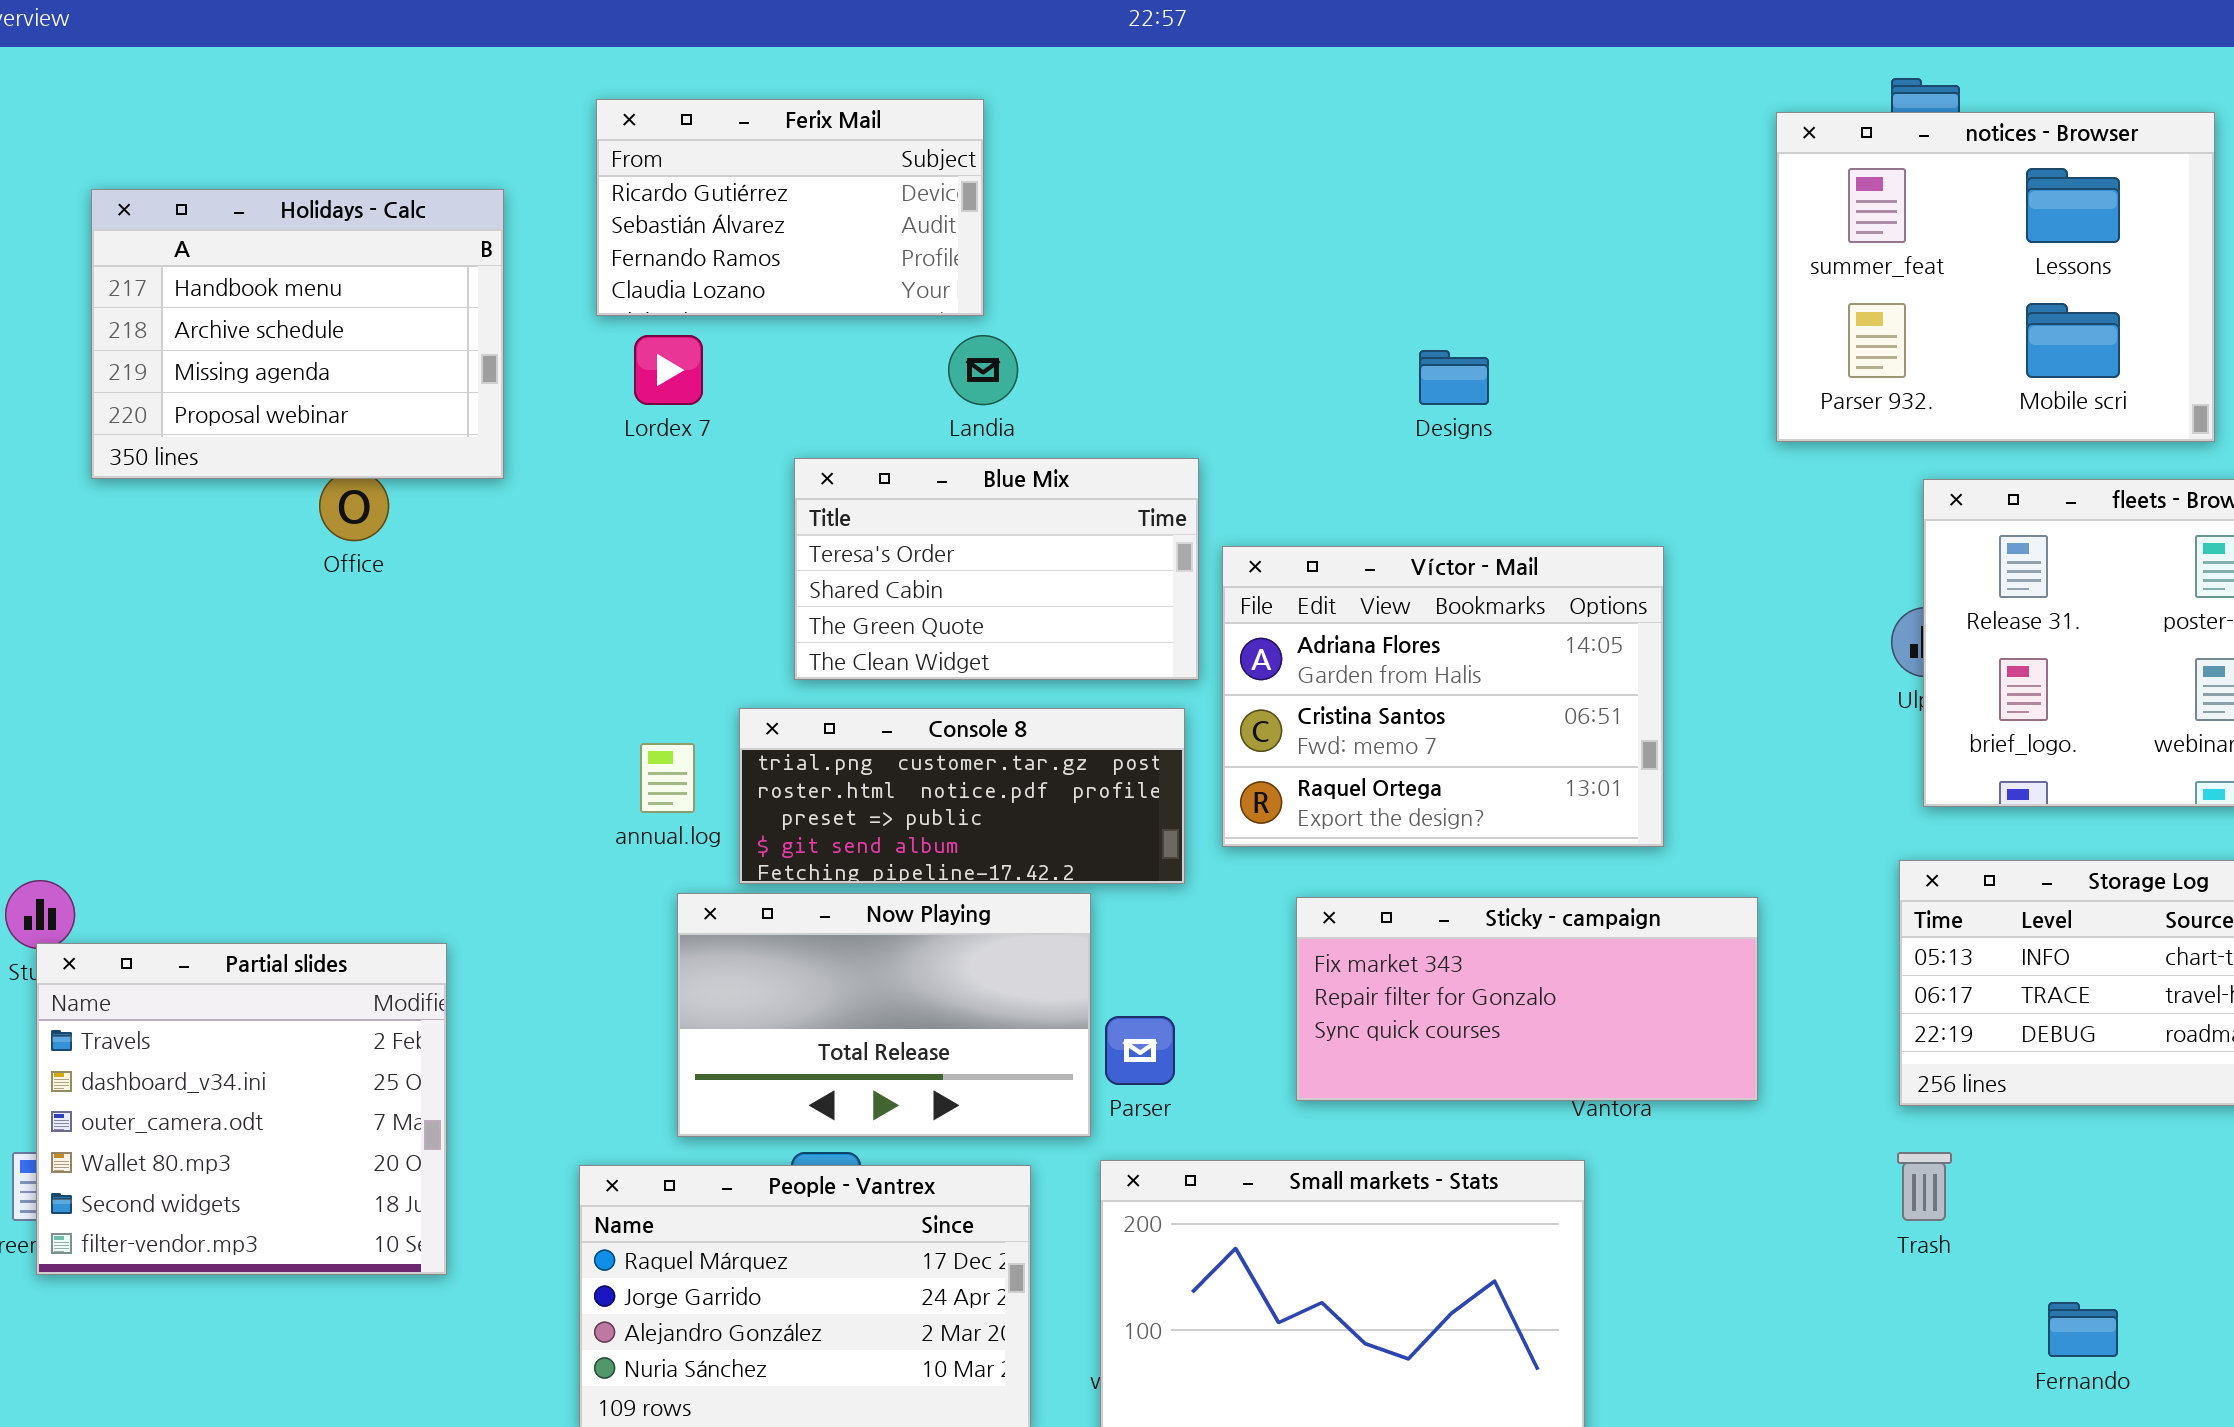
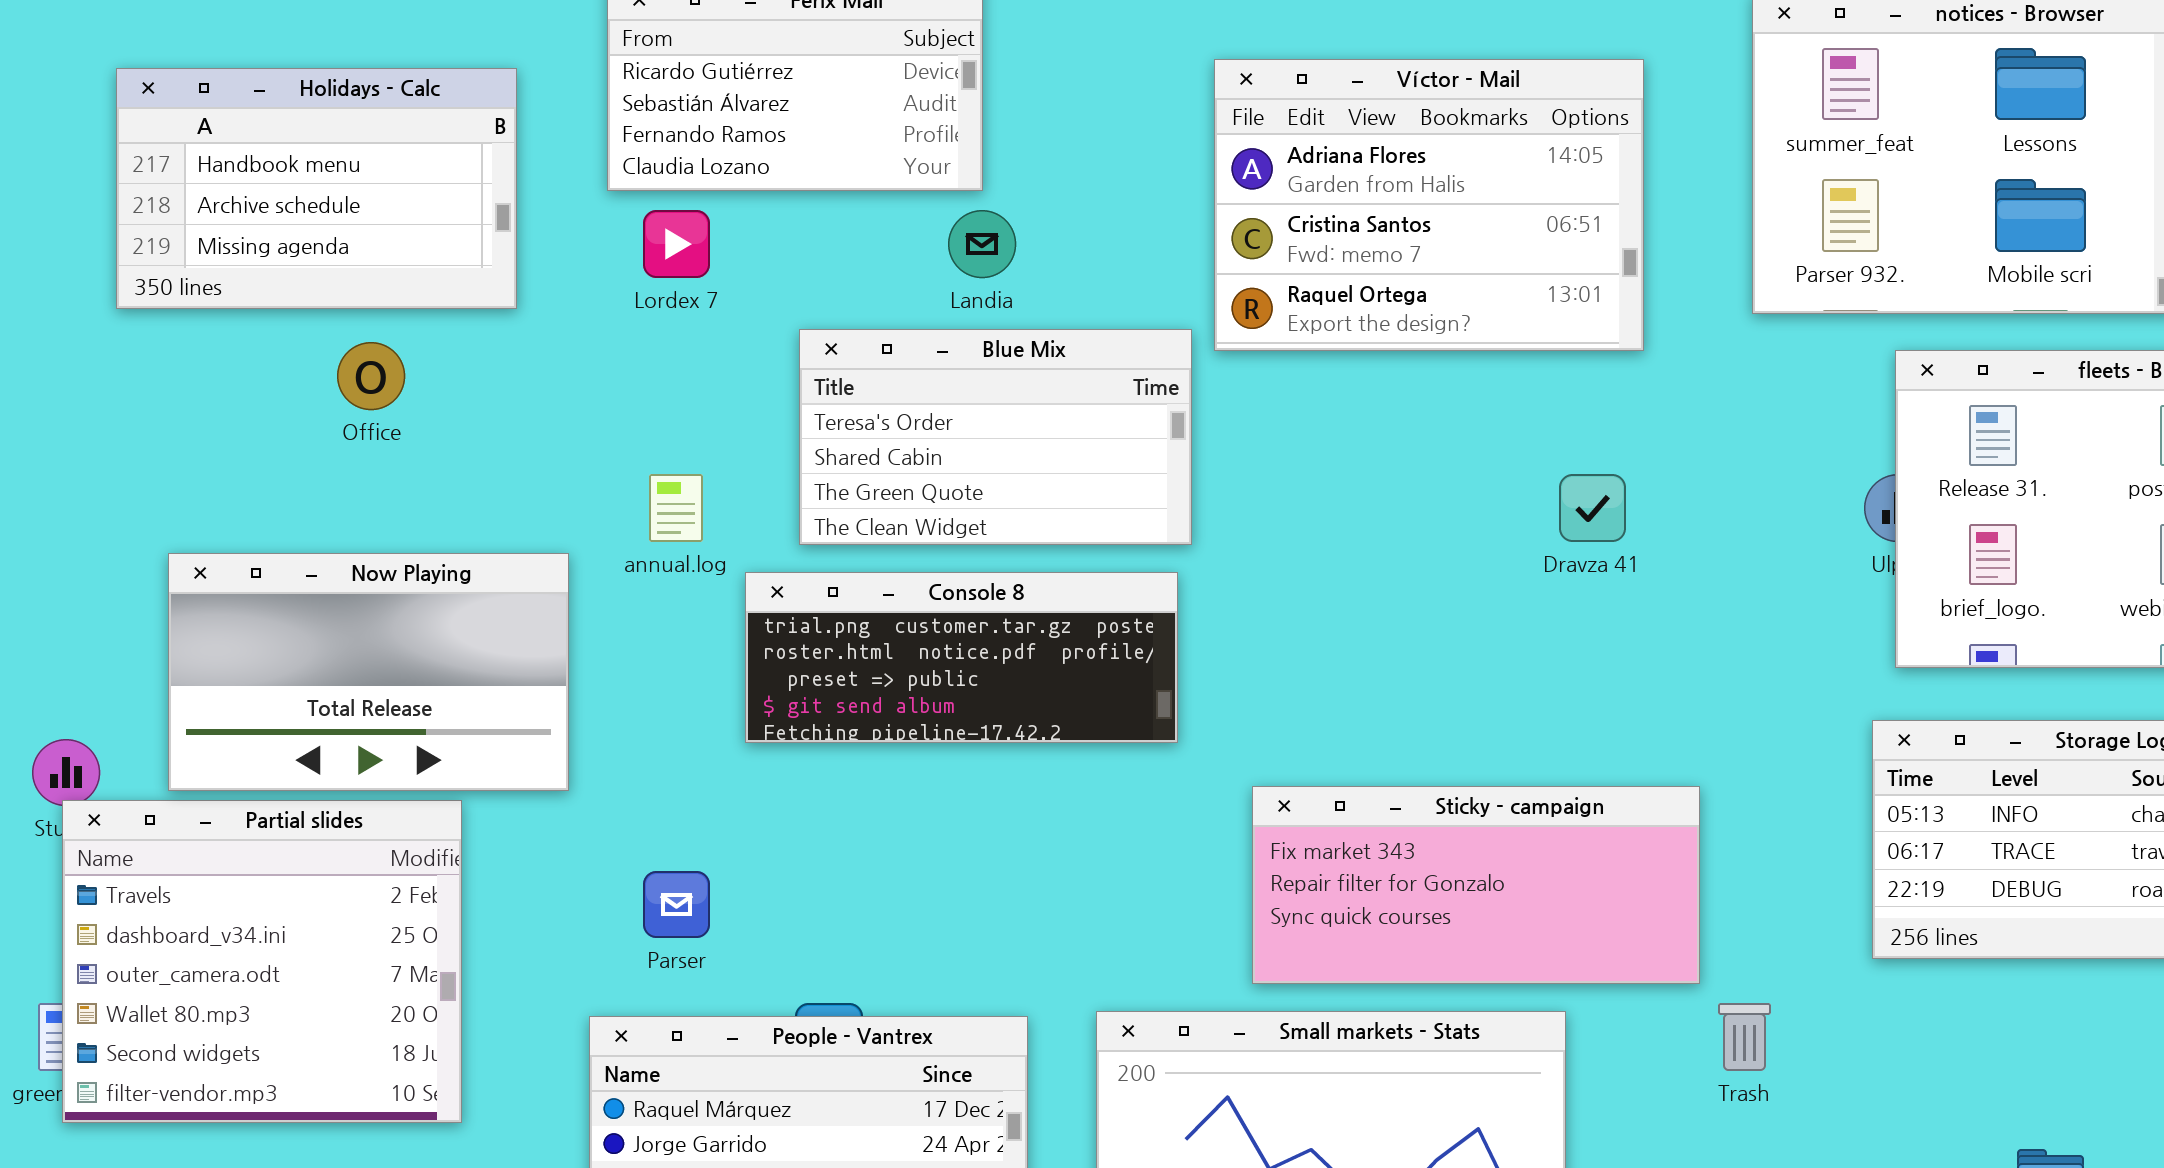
Holidays - Calc: [91,189,504,479] -> [116,68,517,309], resized
Víctor - Mail: [1222,546,1664,847] -> [1214,59,1644,351], moved
annual.log: [640,743,695,813] -> [649,474,703,542], moved
Now Playing: [677,893,1091,1137] -> [168,553,569,791], moved
Sticky - campaign: [1296,897,1758,1101] -> [1252,786,1700,984], moved
Parser: [1105,1016,1175,1085] -> [643,871,710,938], moved
Trash: [1897,1152,1952,1221] -> [1718,1003,1771,1071], moved

